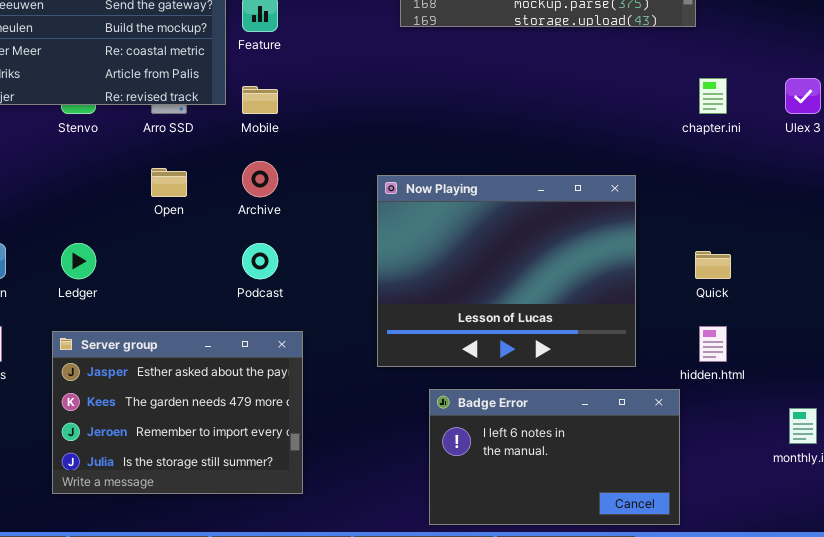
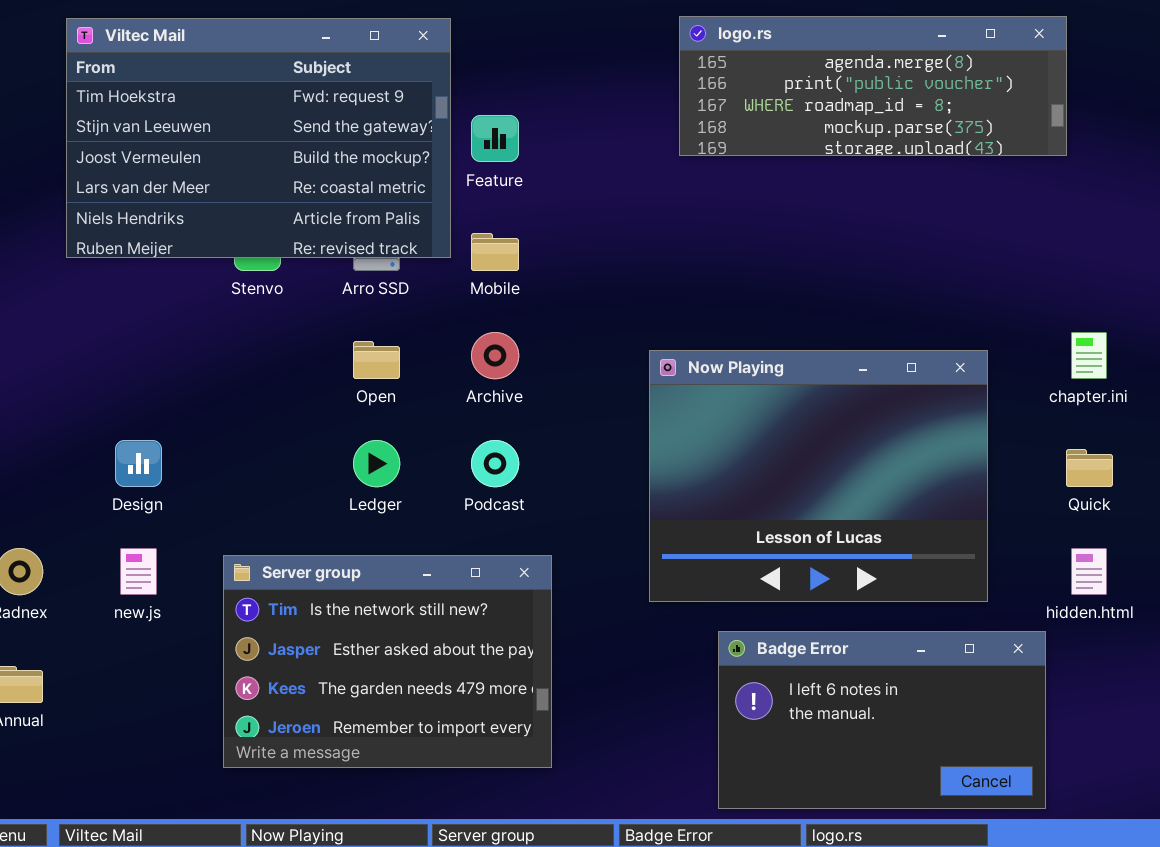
chapter.ini: [699,78,727,114] -> [1071,332,1107,379], moved
Ledger: [61,243,96,279] -> [353,440,400,487], moved
Server group: [52,331,303,494] -> [223,555,552,768], scrolled up 1 row

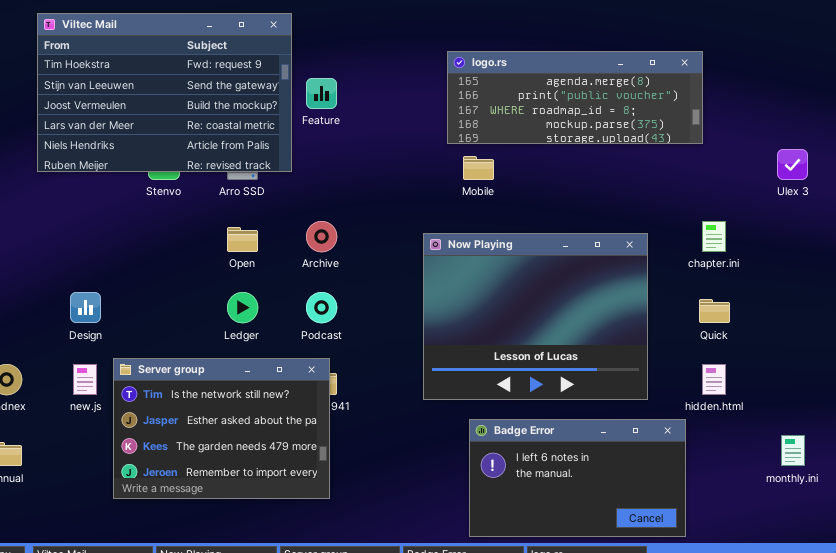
logo.rs: [679,16,1067,156] -> [447,51,703,144], moved
Mobile: [471,233,519,271] -> [463,156,494,180], moved
Server group: [223,555,552,768] -> [113,358,330,499], moved

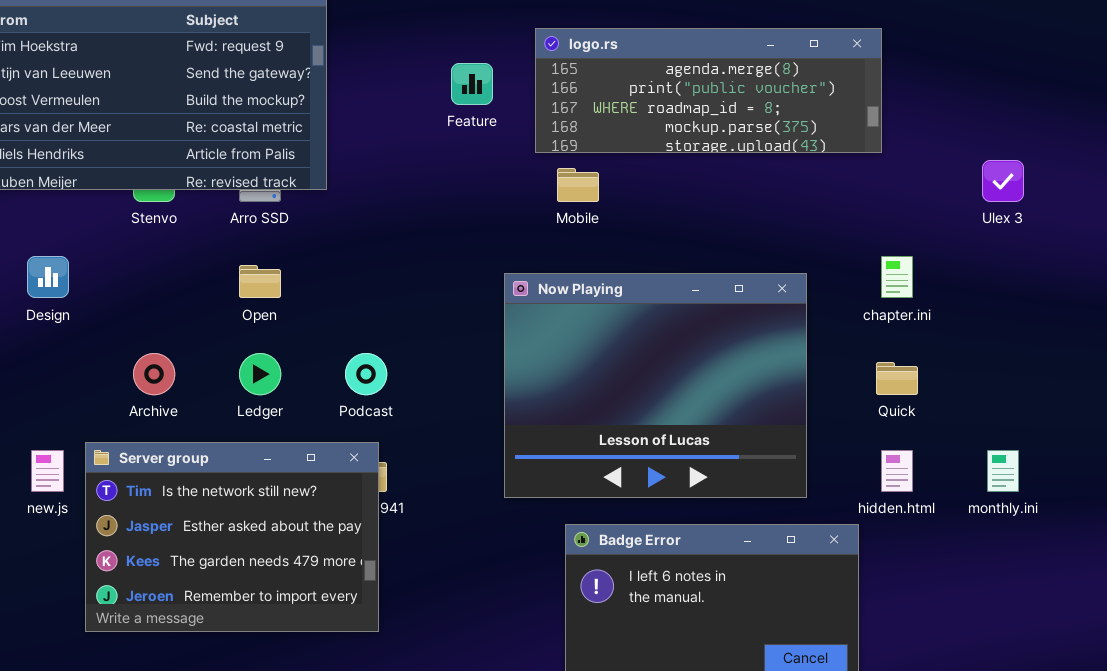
Feature: [306,78,337,109] -> [451,63,493,105], moved
Archive: [306,221,337,252] -> [133,353,175,395], moved
Design: [70,292,101,323] -> [27,256,69,298], moved
monthly.ini: [781,435,805,466] -> [987,450,1019,492], moved

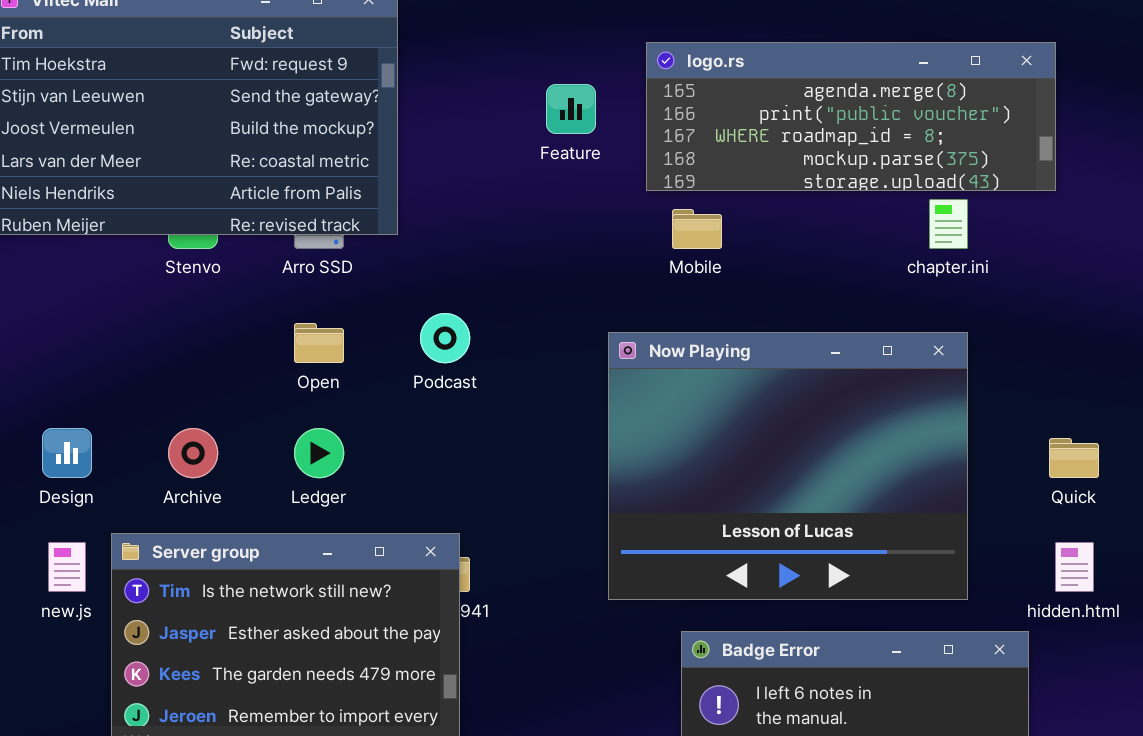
Design: [27,256,69,298] -> [42,428,92,478], moved
chapter.ini: [881,256,913,298] -> [929,199,968,249], moved
Podcast: [345,353,387,395] -> [420,313,470,363], moved

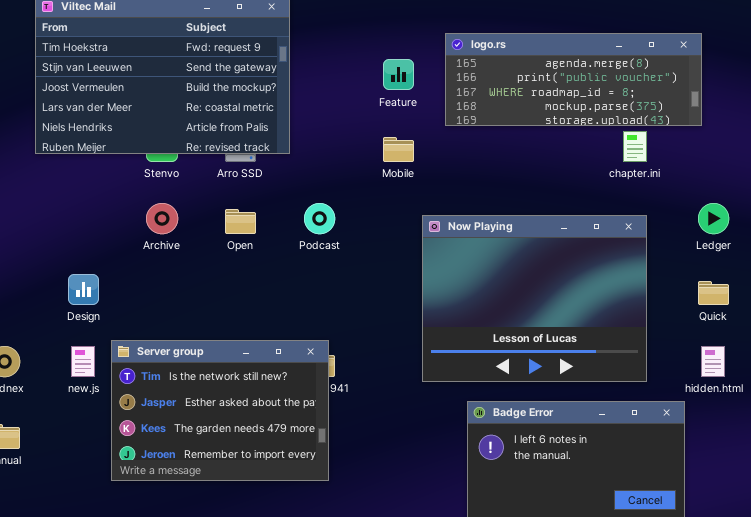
Mobile: [672,209,722,249] -> [383,137,414,162], moved
Archive: [168,428,218,478] -> [146,203,178,234], moved
Ledger: [294,428,344,478] -> [698,203,729,234], moved

